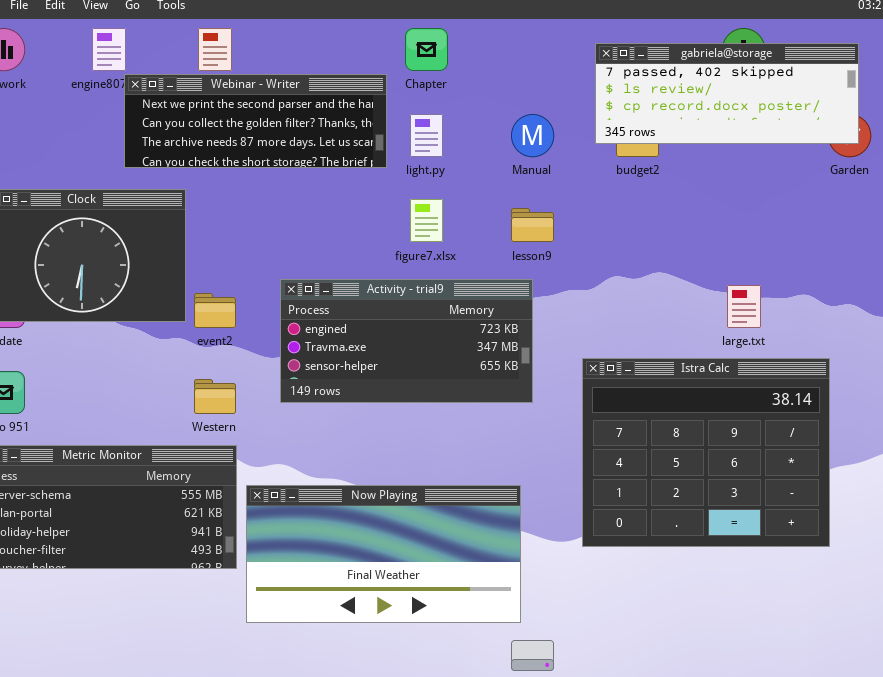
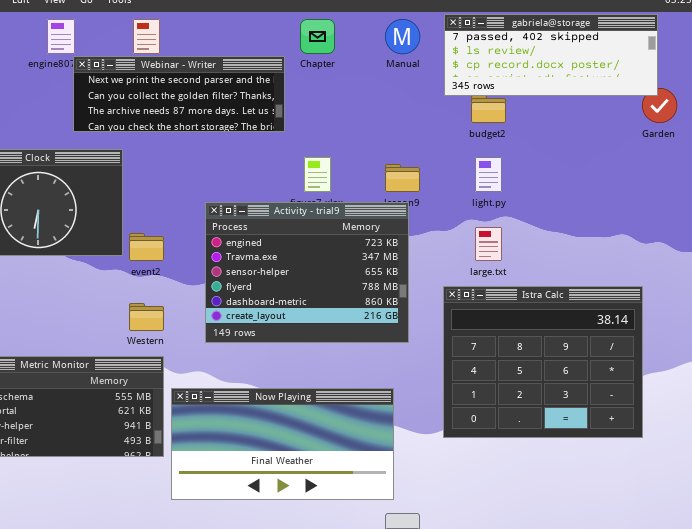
gabriela@storage: [595,43,859,144] -> [444,14,658,96], moved
light.py: [410,114,443,157] -> [475,157,502,192], moved
Manual: [511,114,554,157] -> [385,19,420,54], moved
Activity - trial9: [280,279,533,403] -> [205,202,409,343], moved, resized
large.txt: [727,285,761,328] -> [475,227,502,261], moved

